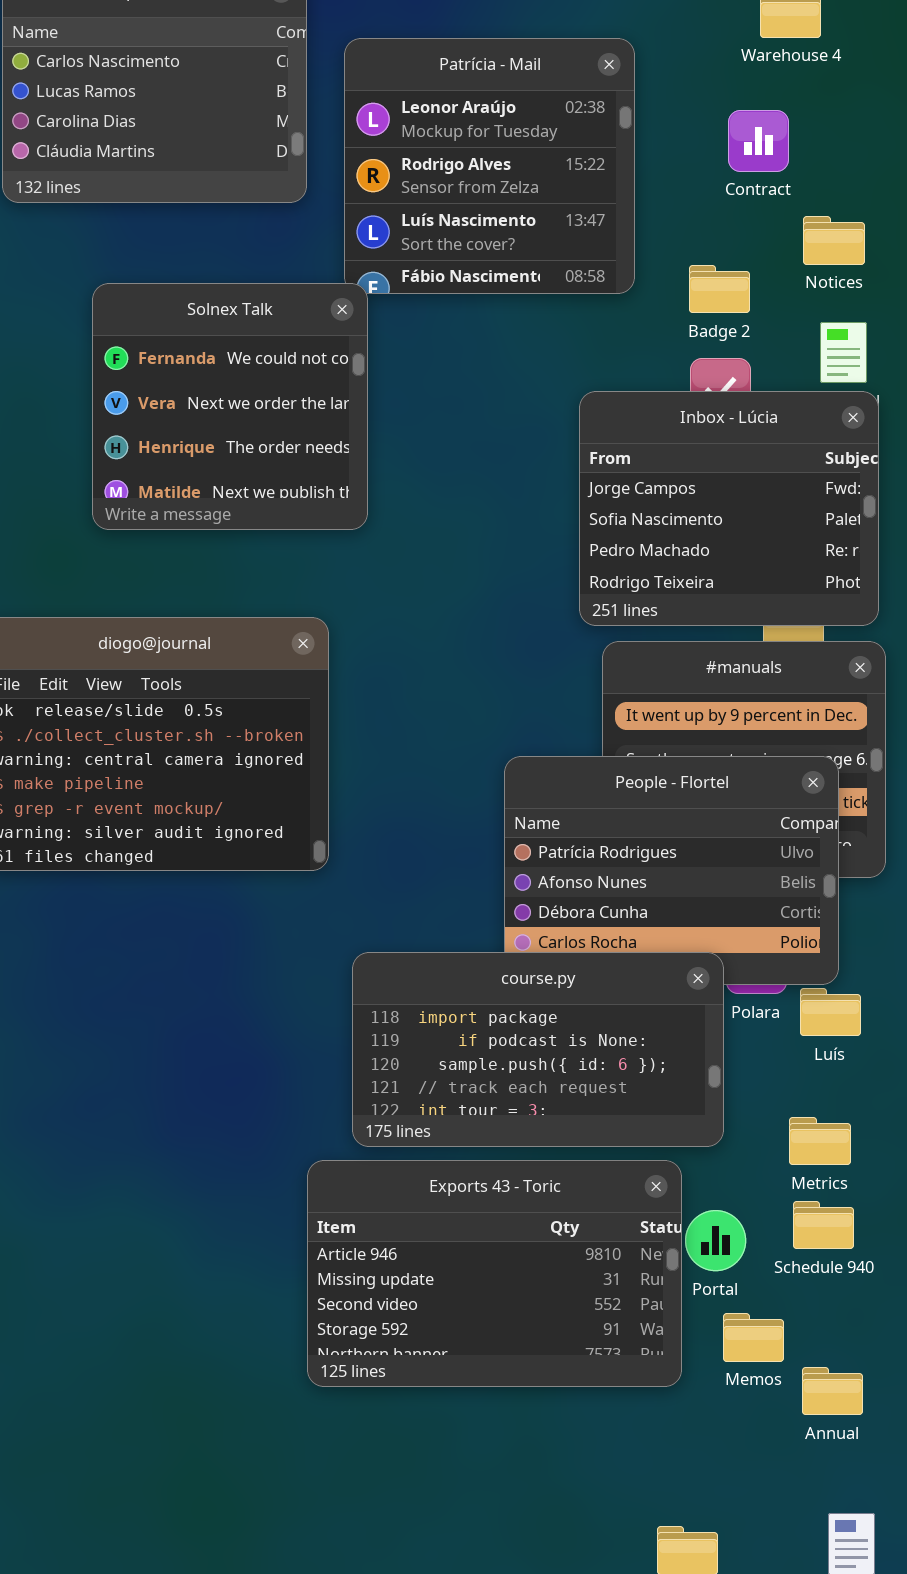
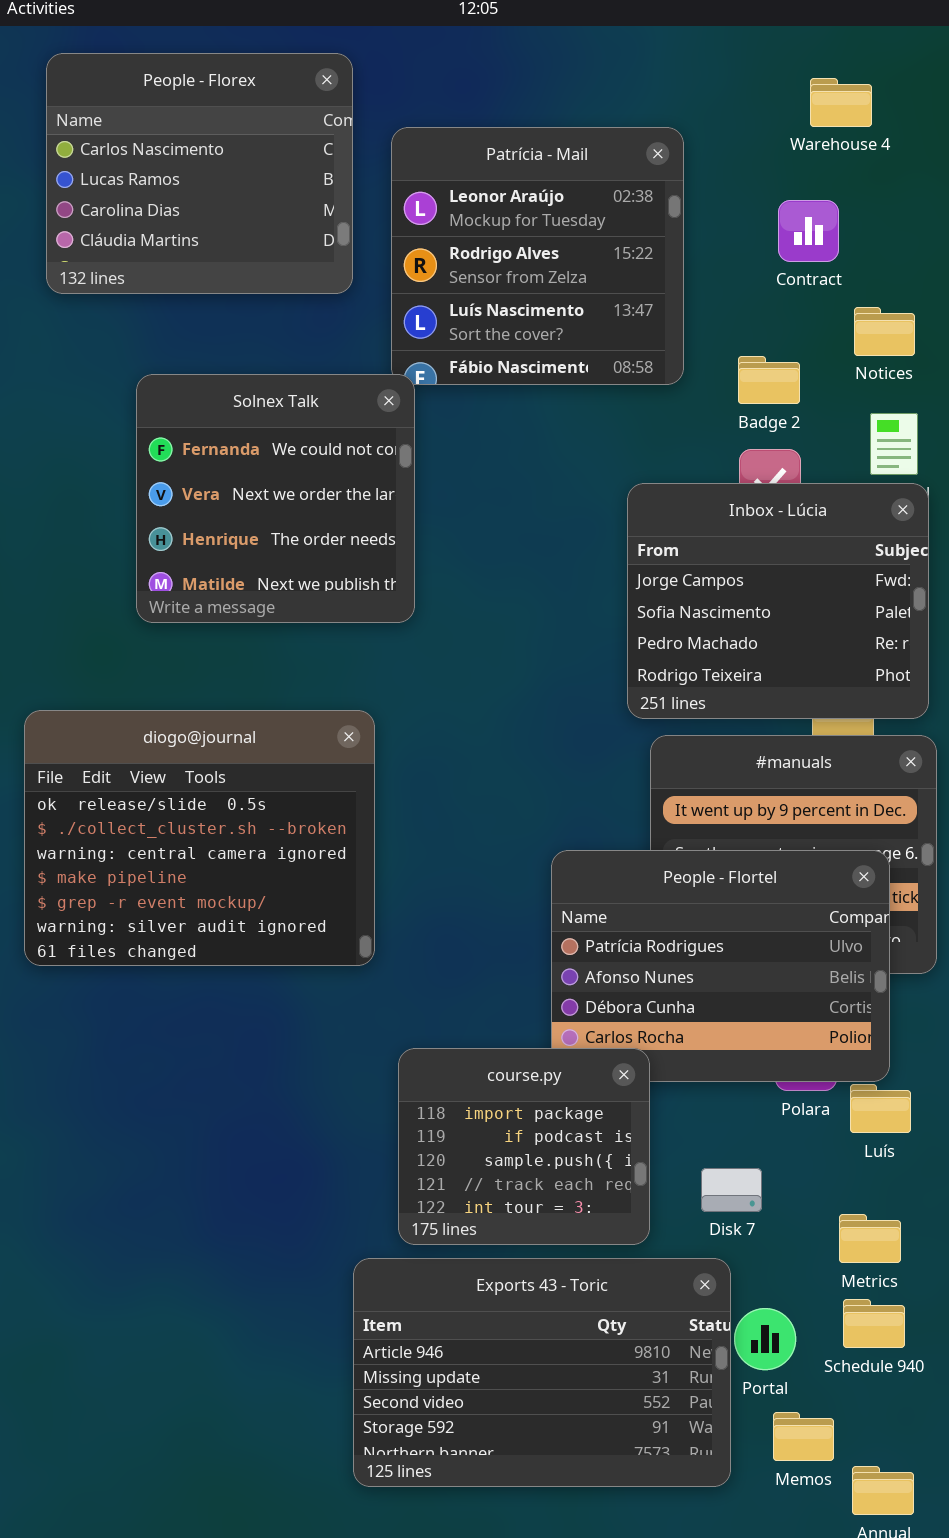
course.py: [352,952,724,1147] -> [398,1048,650,1245], resized

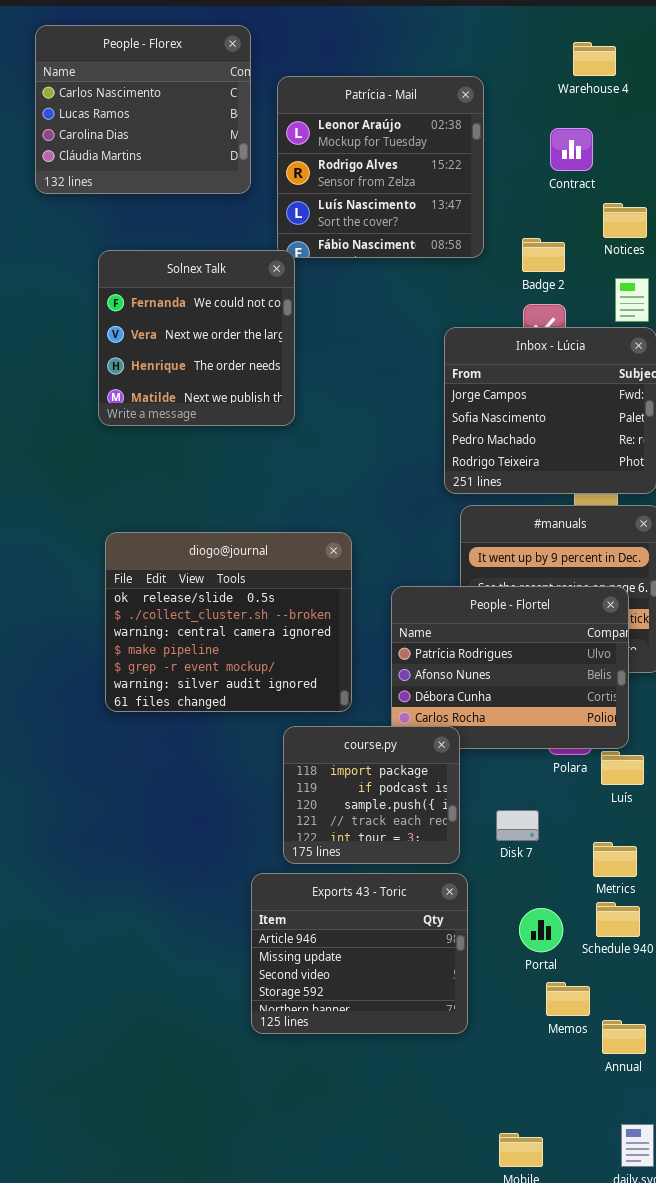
diogo@journal: [24,710,375,966] -> [105,532,352,712], moved
Exports 43 - Toric: [353,1258,731,1487] -> [251,873,468,1034], resized

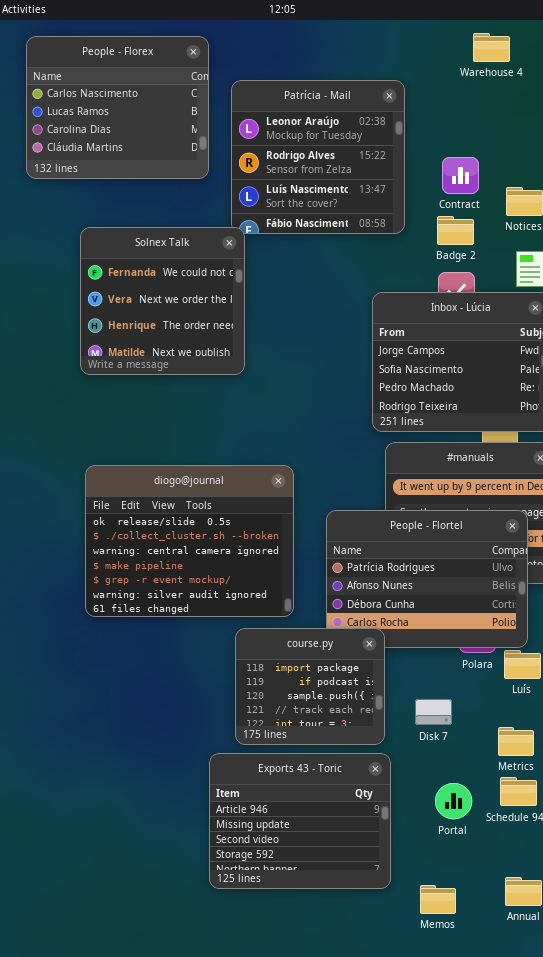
Warehouse 4: [573,42,616,76] -> [473,33,510,62], moved
Contract: [550,128,593,171] -> [442,157,479,194], moved
Memos: [546,982,590,1016] -> [420,885,456,914], moved

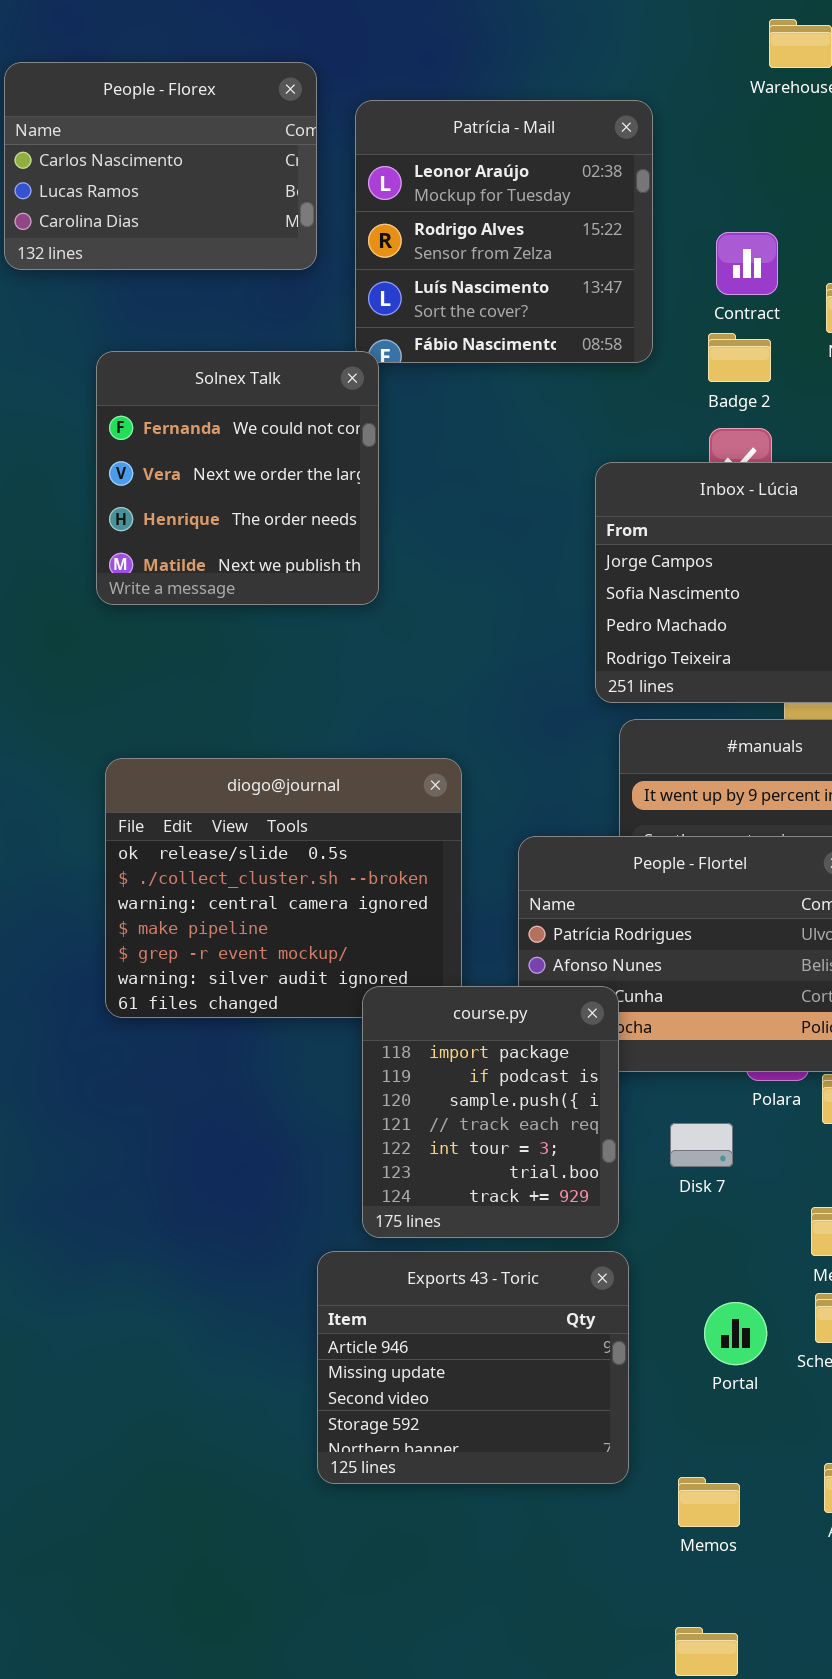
People - Florex: [26,36,209,179] -> [4,62,317,270], resized
course.py: [235,628,385,745] -> [362,986,619,1238], resized
Disk 7: [415,699,452,725] -> [670,1123,733,1167], moved

